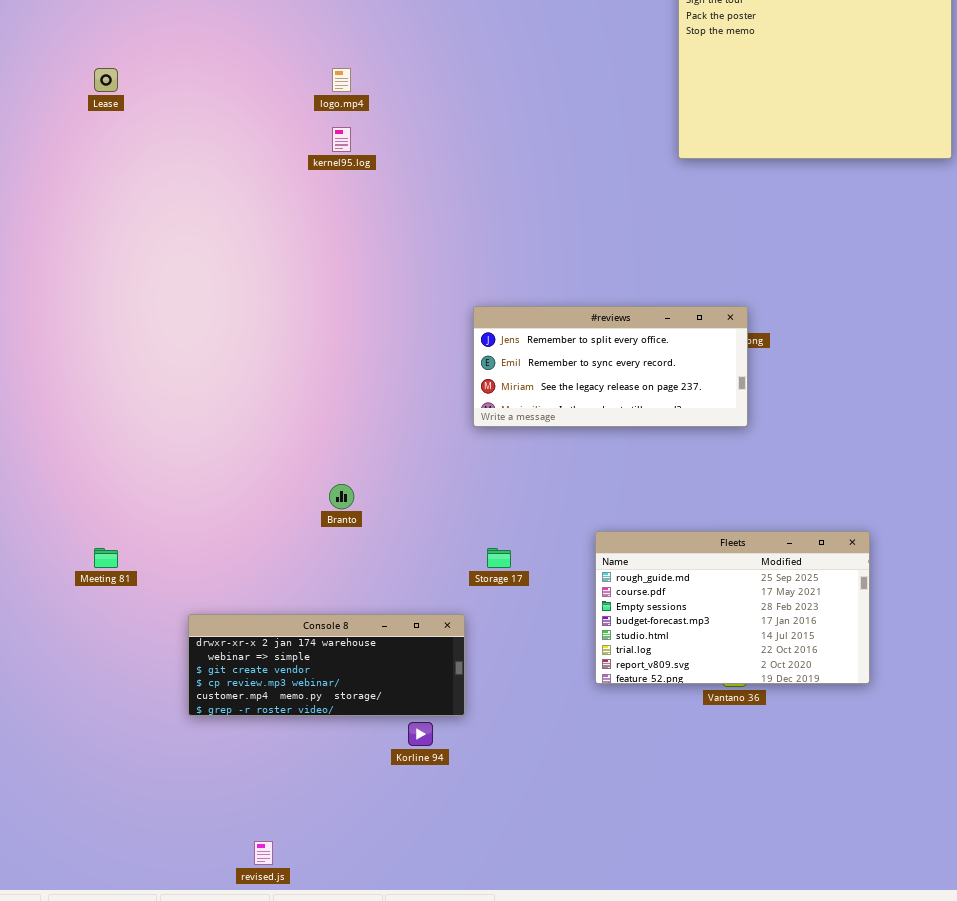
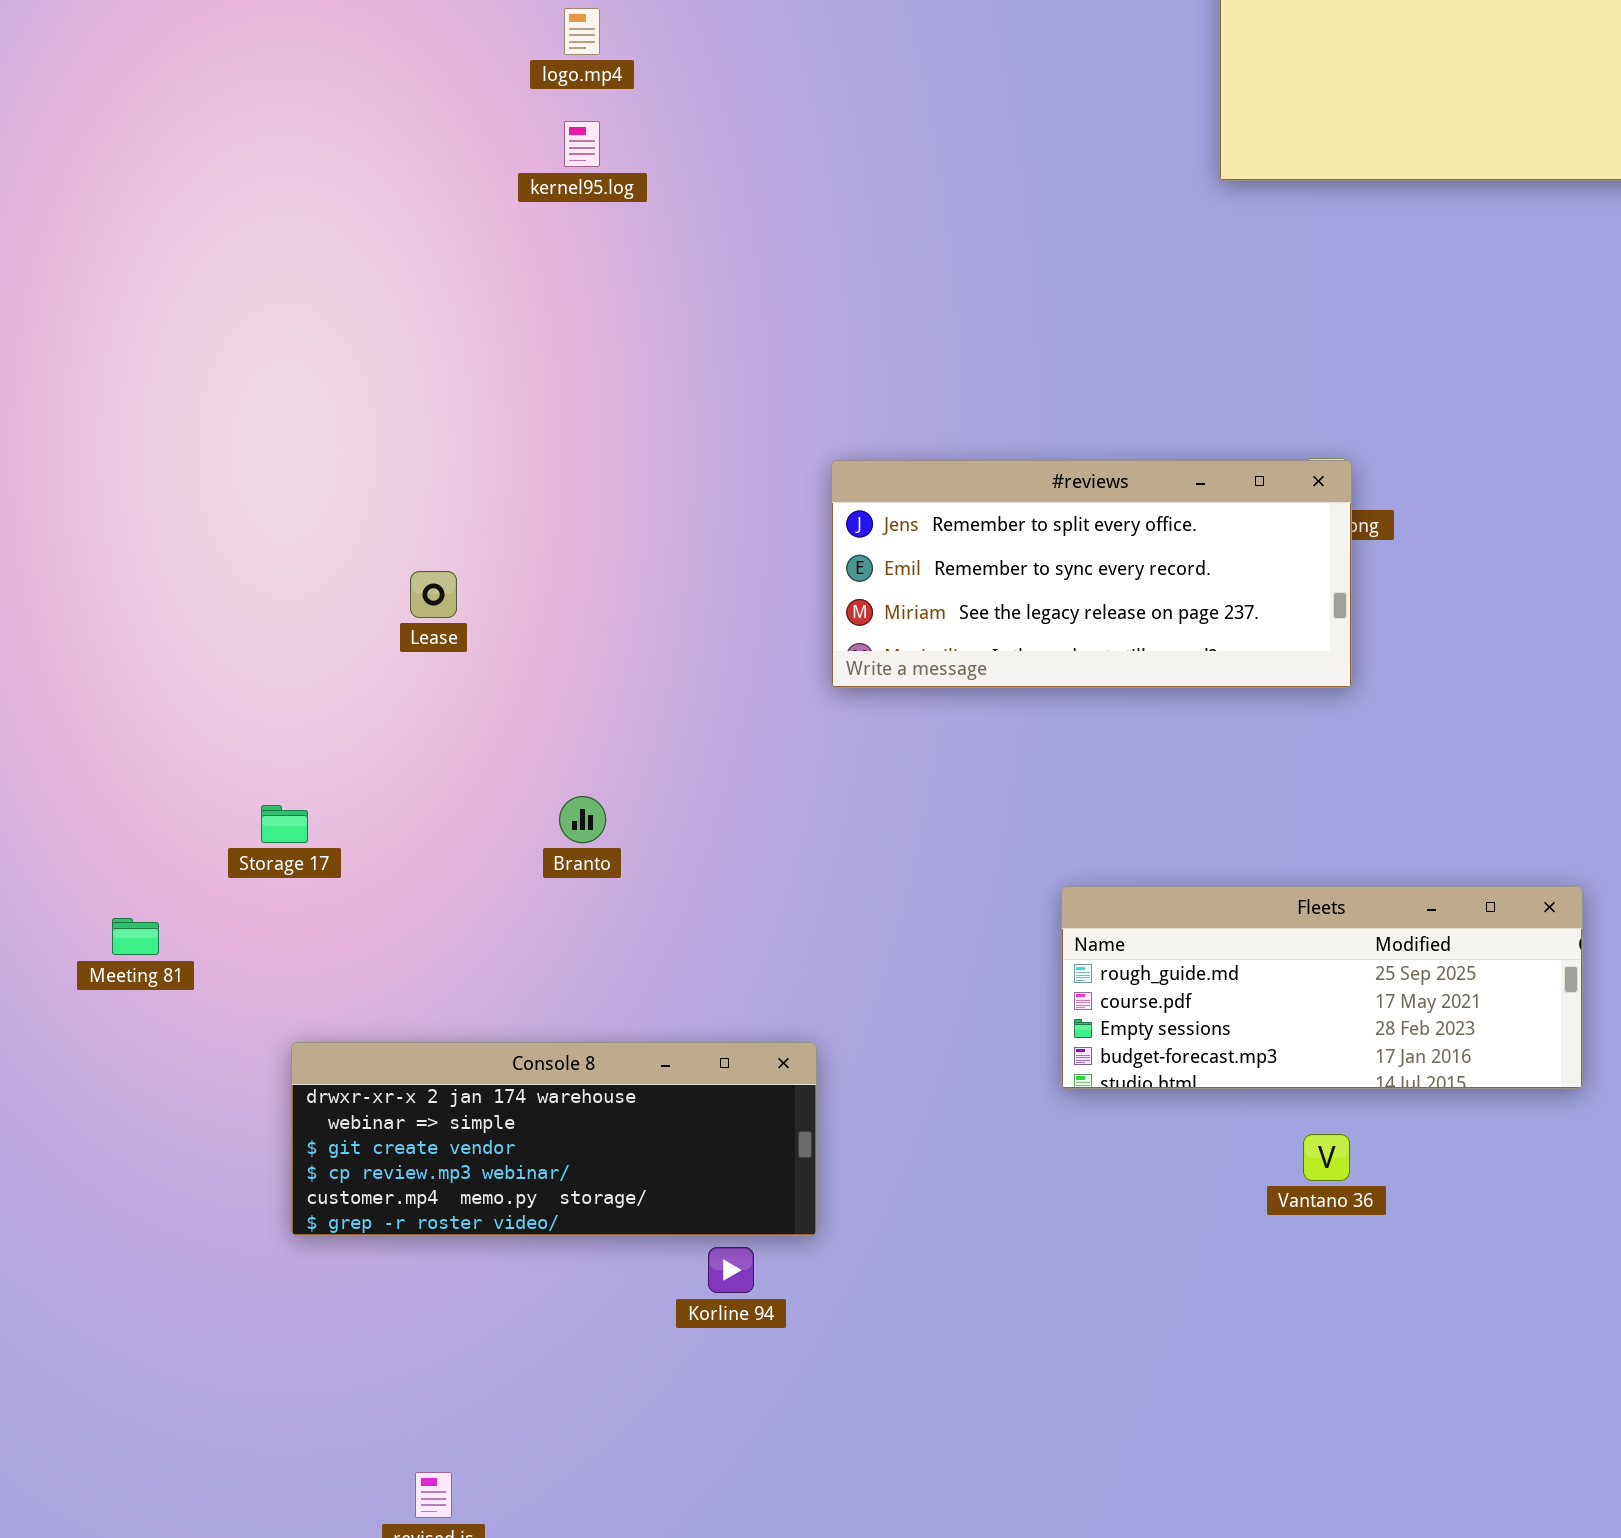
Lease: [94,68,118,92] -> [410,571,457,618], moved
Fleets: [595,531,870,684] -> [1061,886,1583,1089], resized
Storage 17: [487,548,511,568] -> [261,805,308,843], moved

